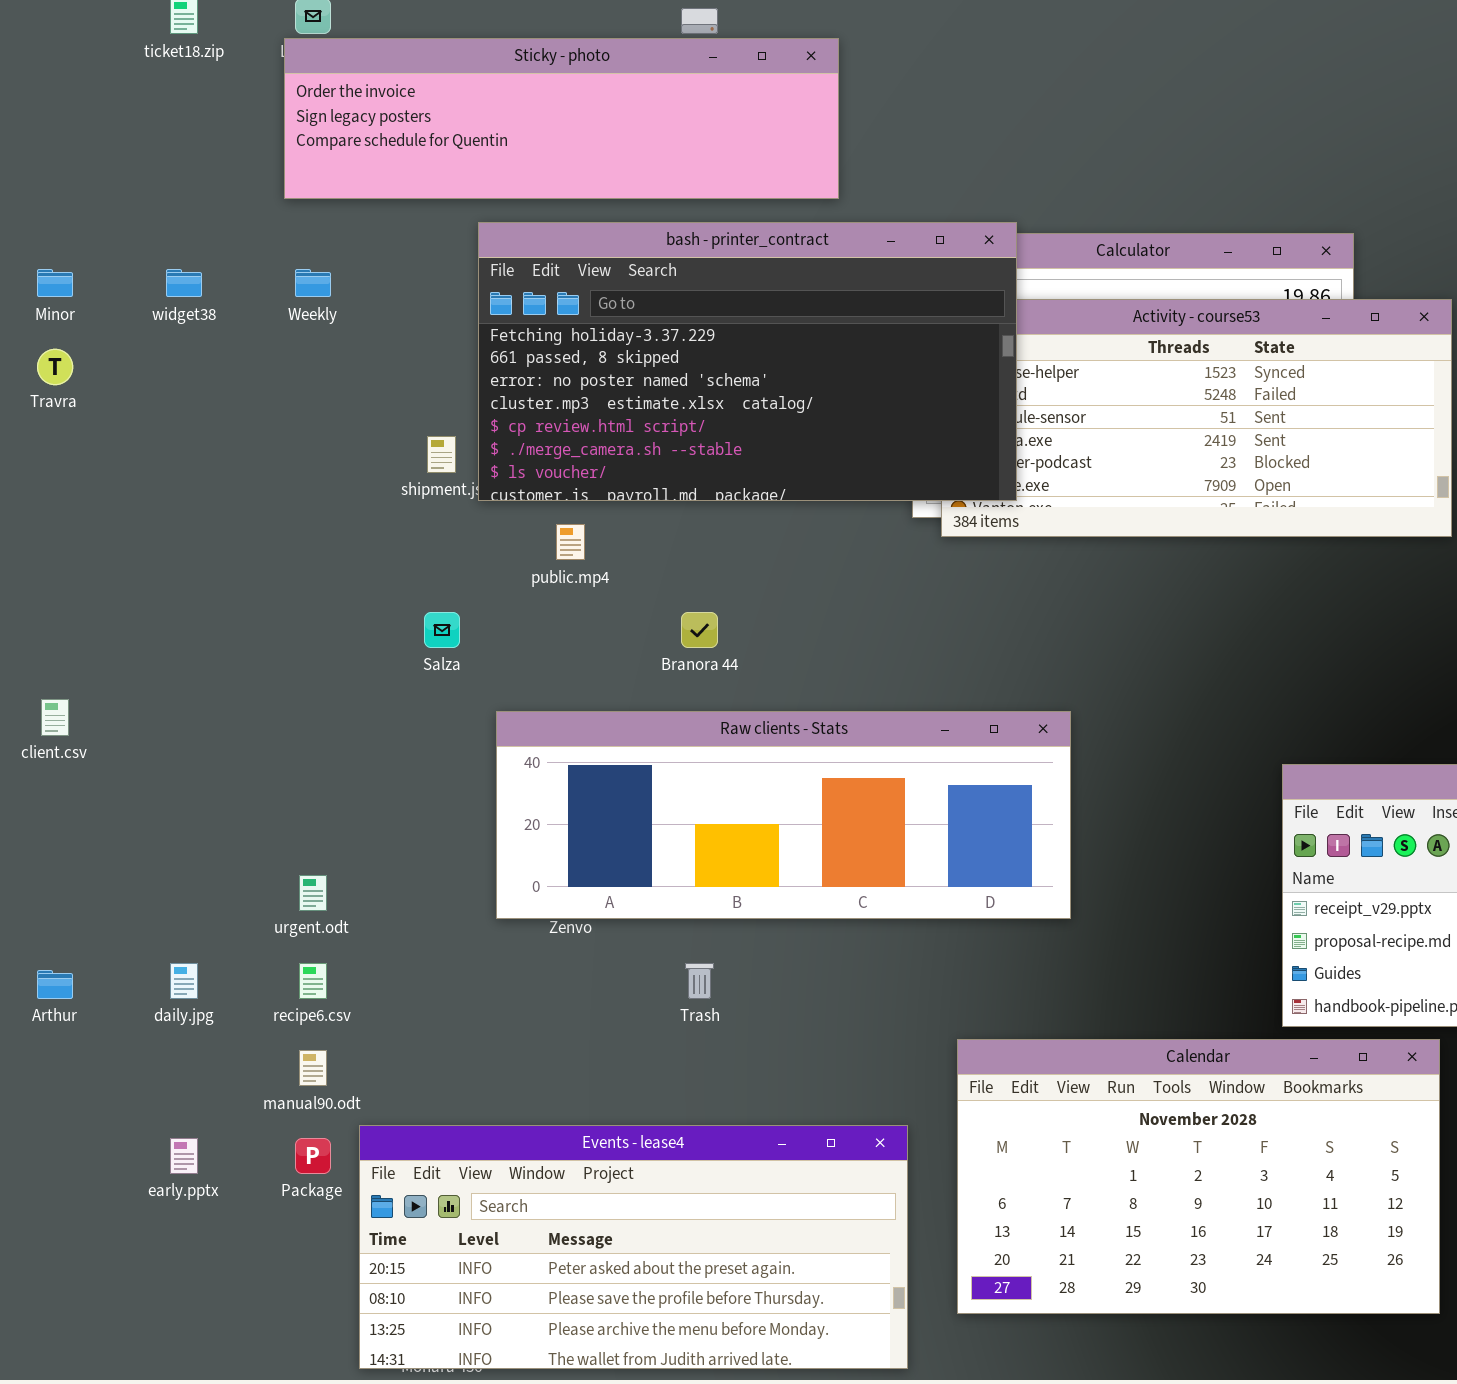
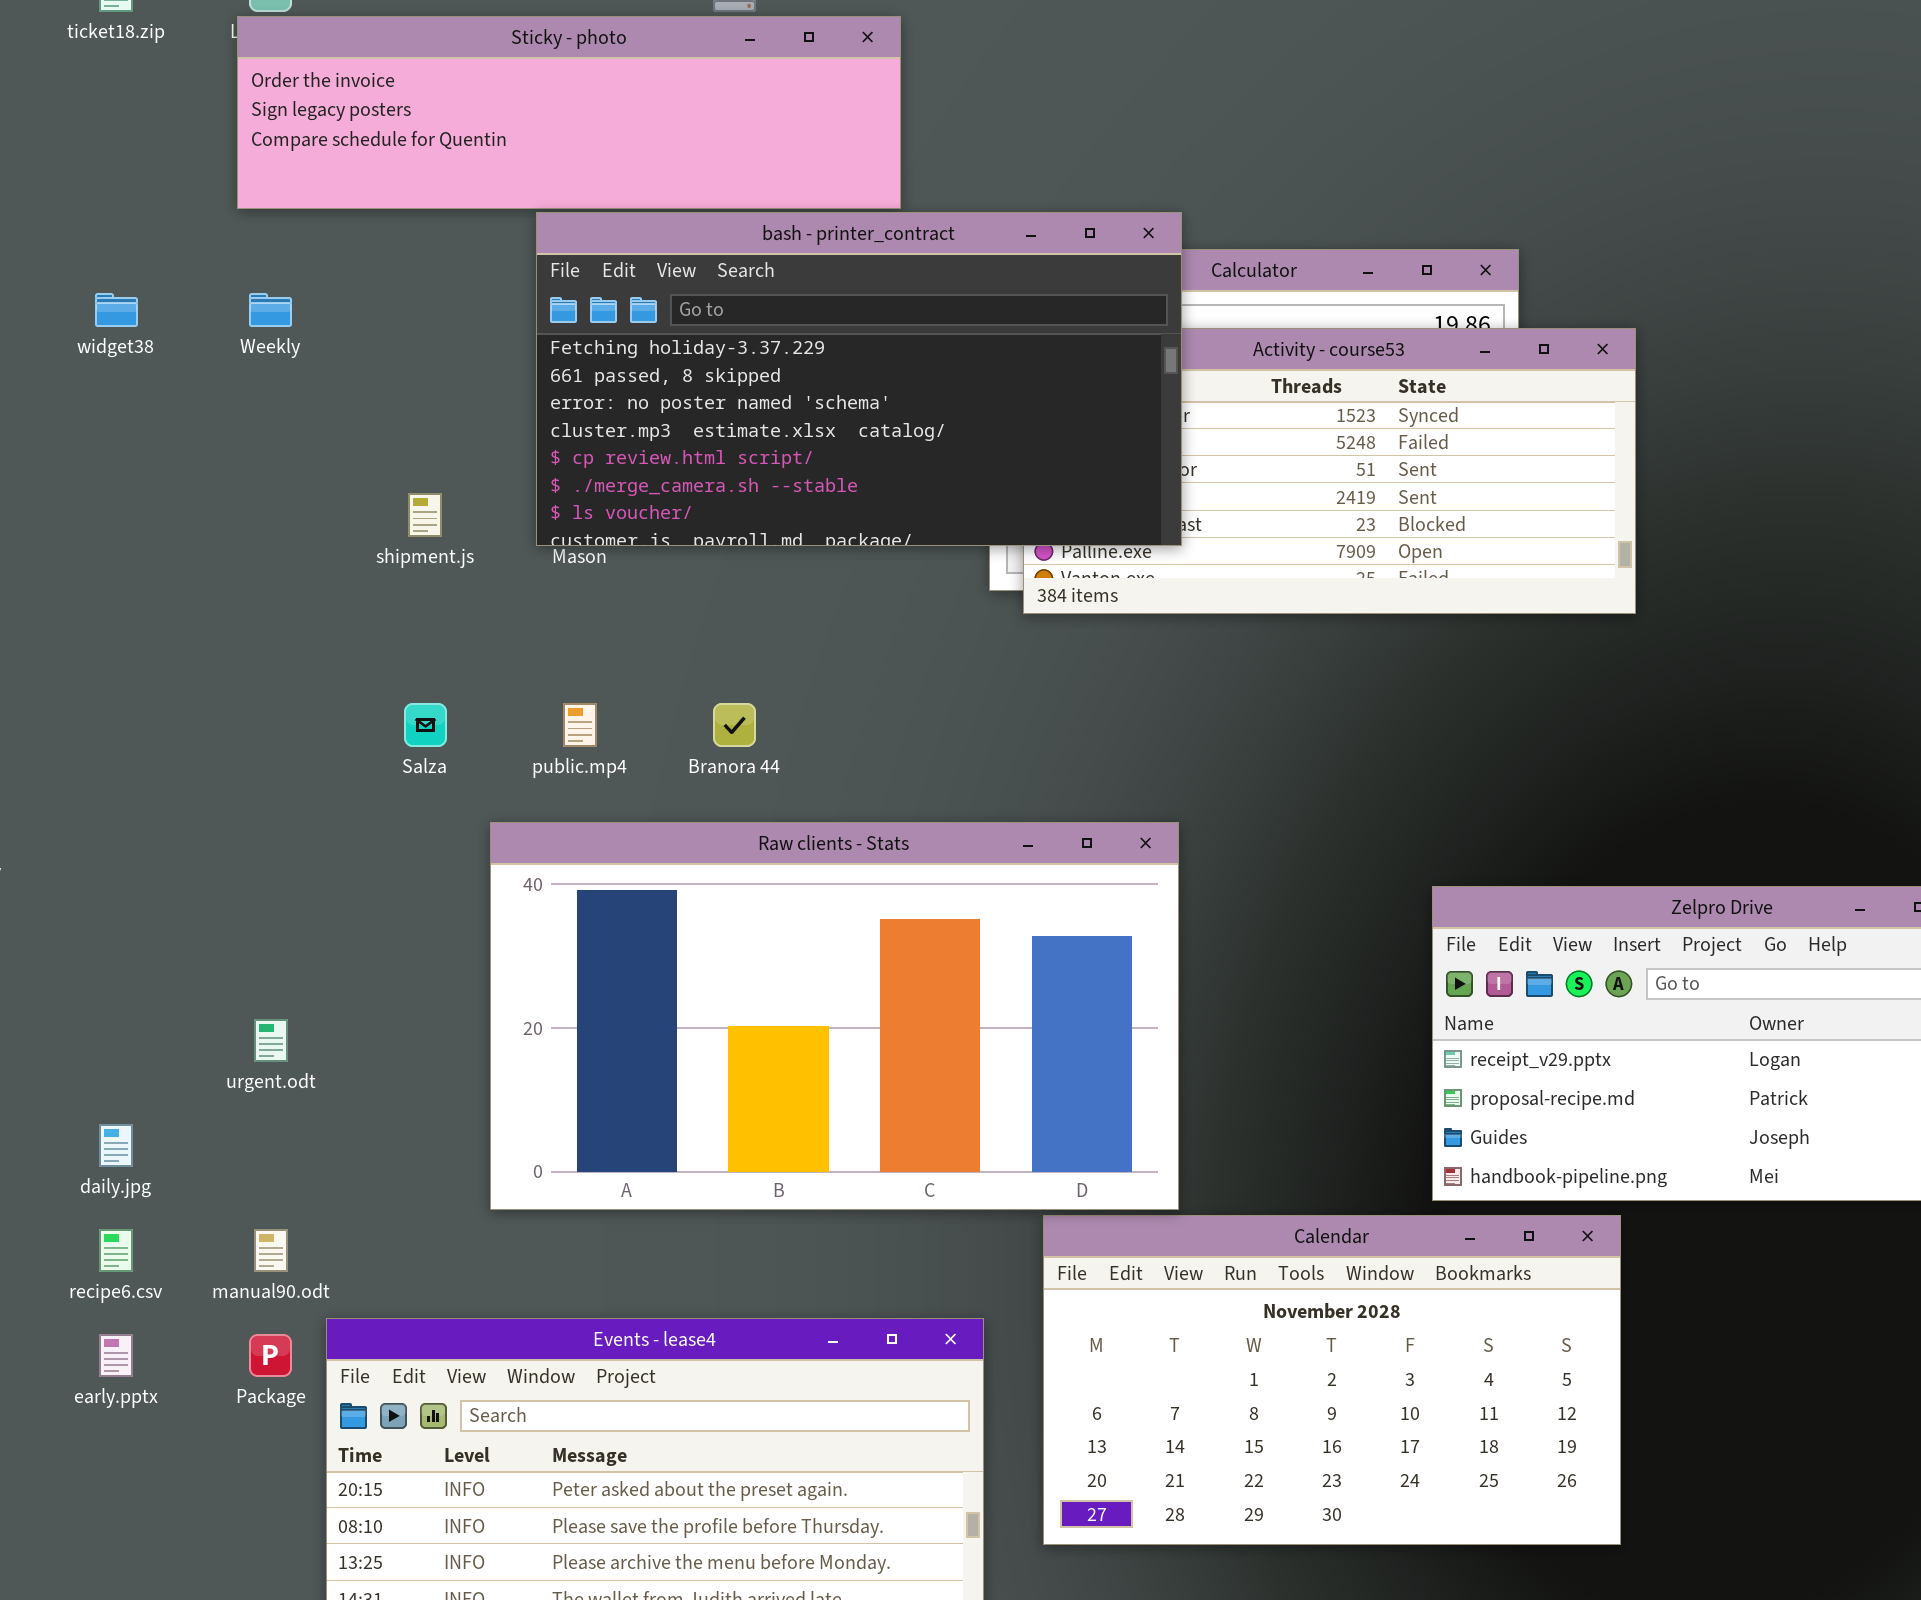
bash - printer_contract: [478,222,1017,501] -> [536,212,1182,546], moved
public.mp4: [556,524,585,560] -> [563,703,597,747], moved
Raw clients - Stats: [496,711,1071,919] -> [490,822,1179,1210], resized
recipe6.csv: [299,963,327,999] -> [99,1229,133,1272], moved

